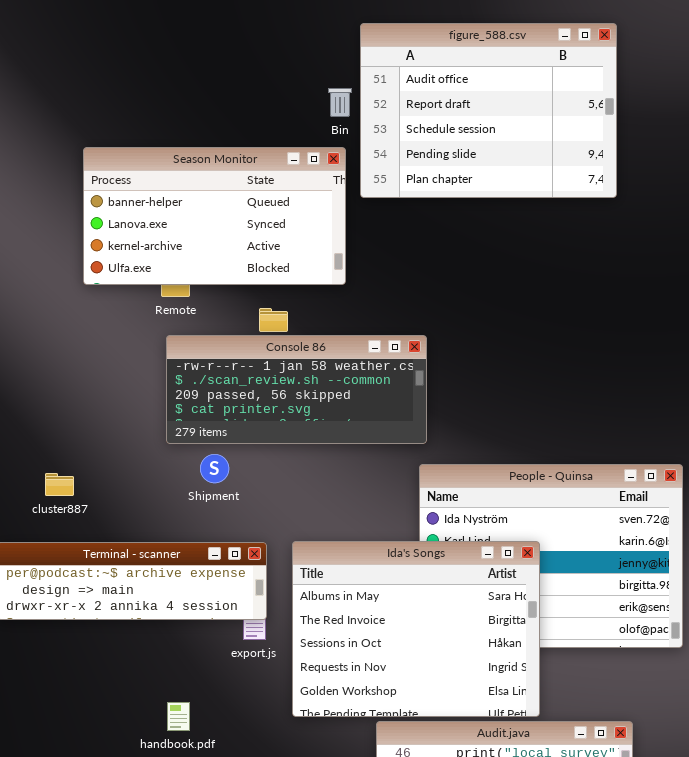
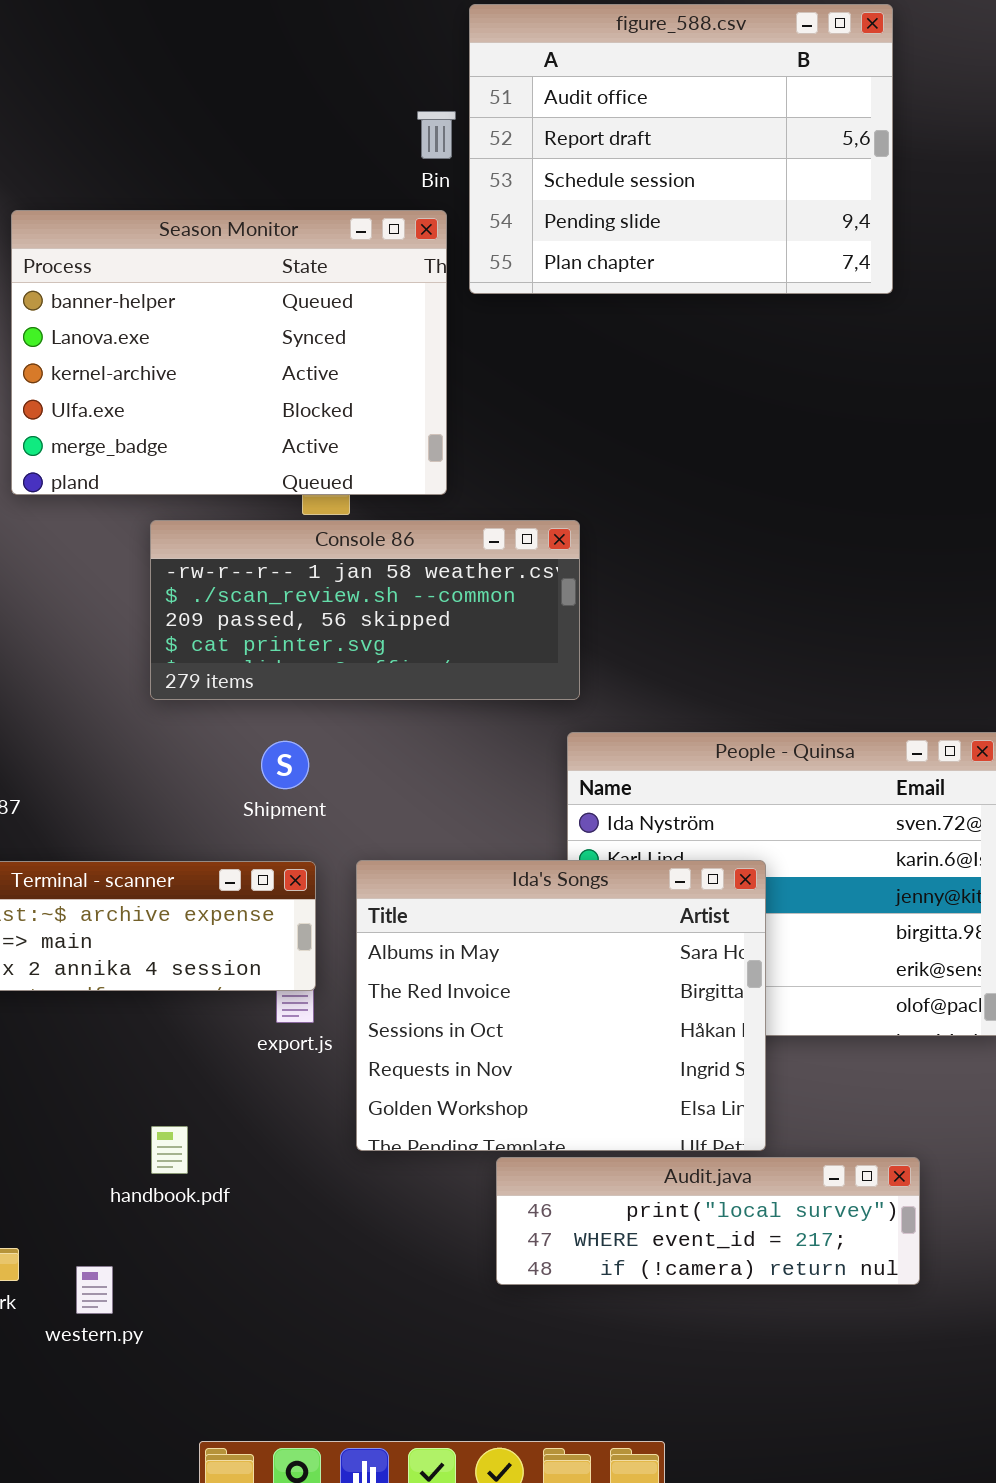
Season Monitor: [83,147,346,285] -> [11,210,447,495], resized
Shipment: [200,454,229,483] -> [261,741,309,789], moved

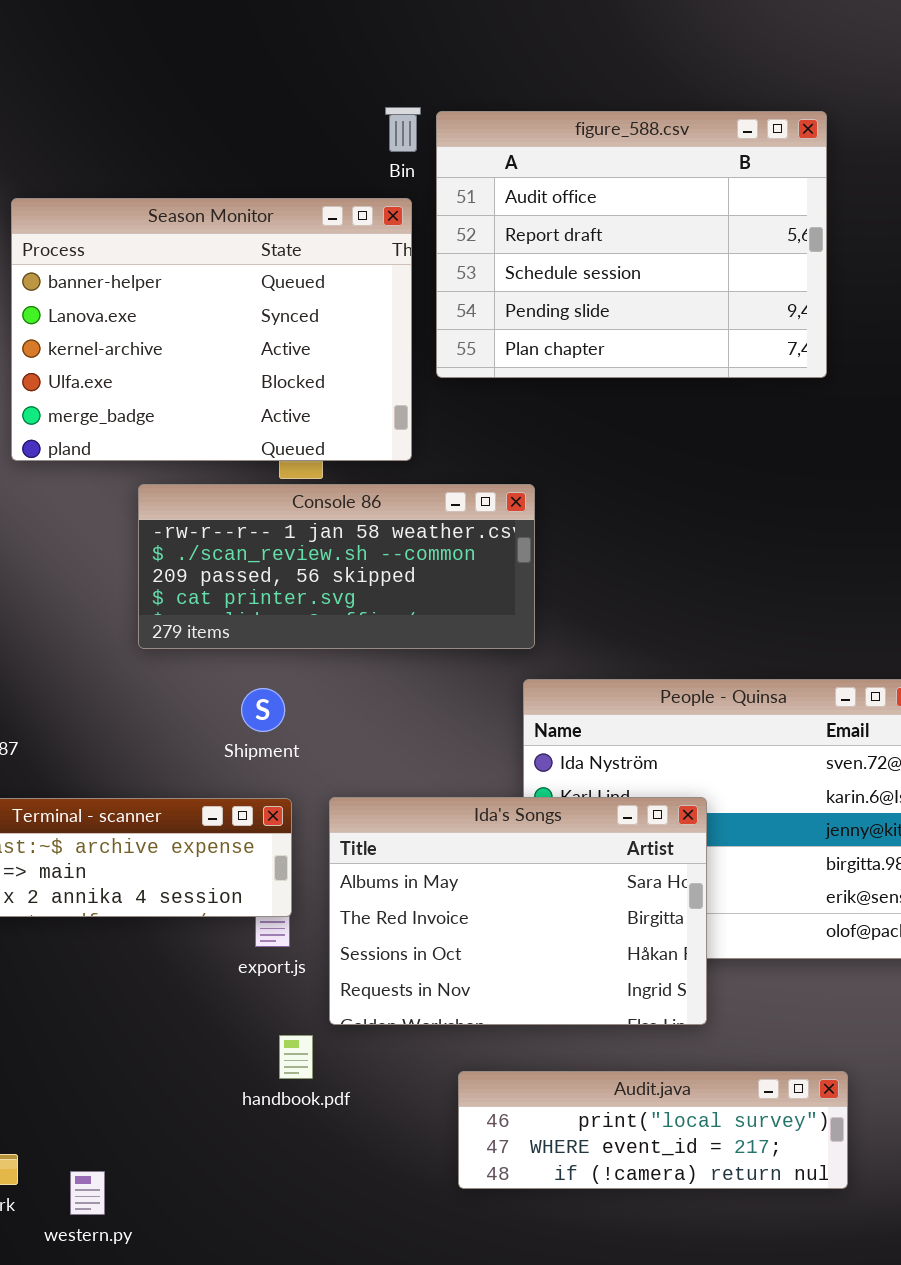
figure_588.csv: [469,4,893,294] -> [436,111,827,378], moved
Ida's Songs: [356,860,766,1151] -> [329,797,707,1025], resized
handbook.pdf: [151,1126,188,1174] -> [279,1035,313,1079], moved

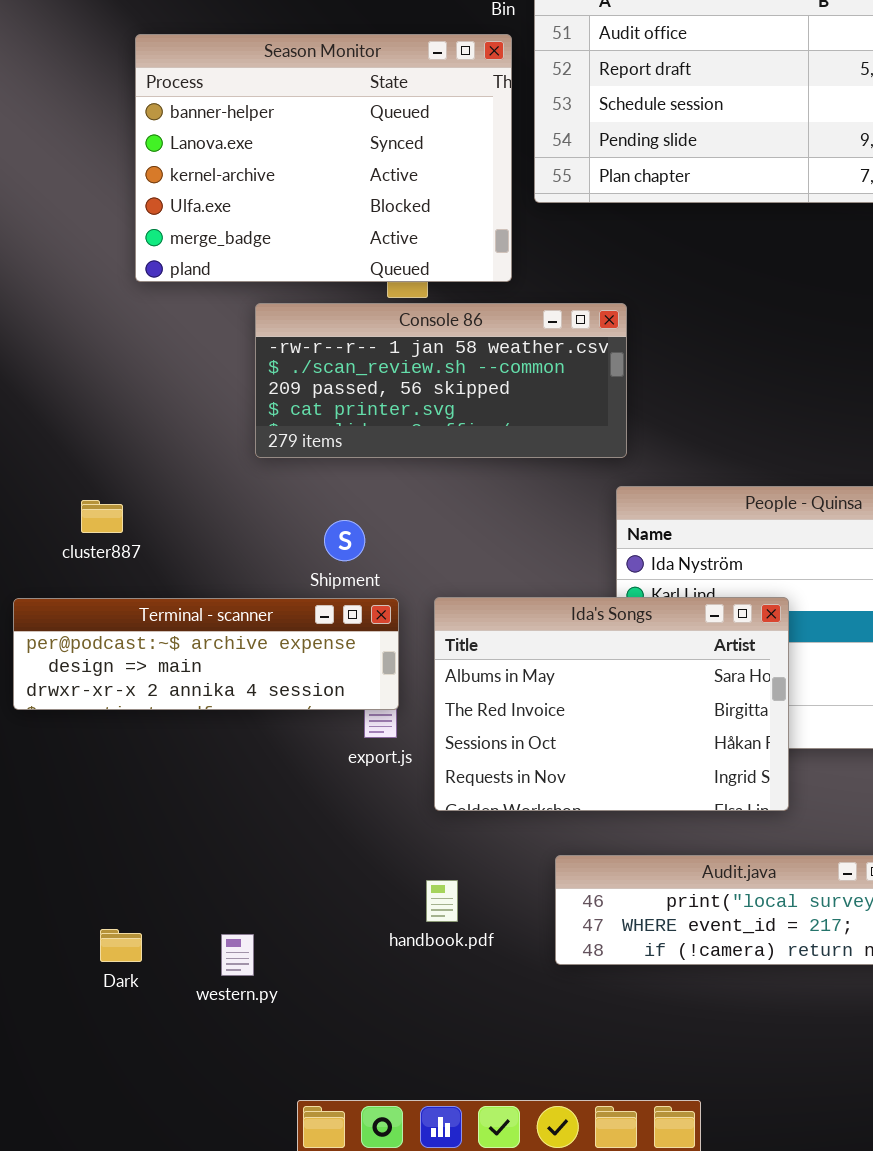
Shipment: [241,688,285,732] -> [324,520,365,561], moved
handbook.pdf: [279,1035,313,1079] -> [426,880,458,922], moved
western.py: [70,1171,105,1215] -> [221,934,254,976], moved

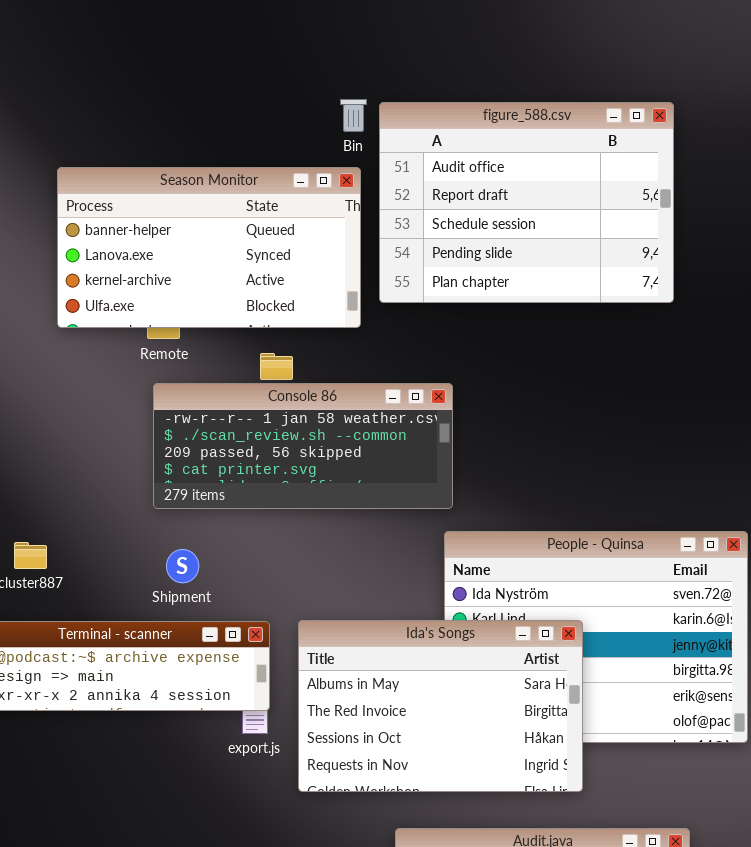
Season Monitor: [135,34,512,282] -> [57,167,361,328], resized
Shipment: [324,520,365,561] -> [166,549,199,583], moved

